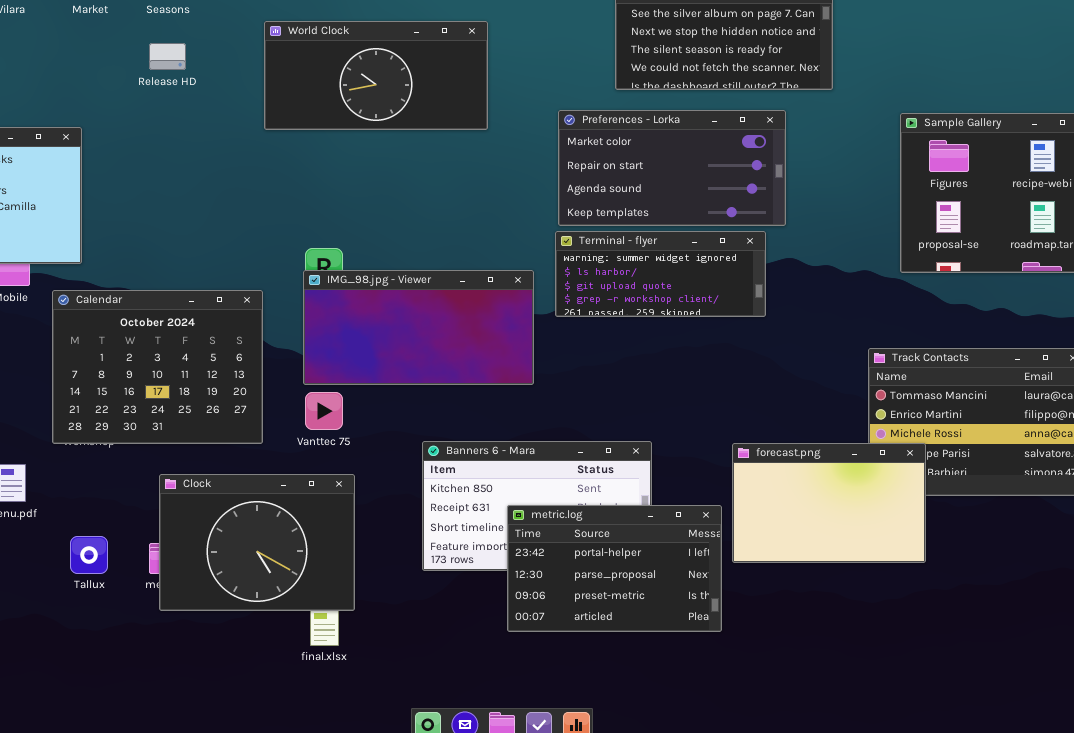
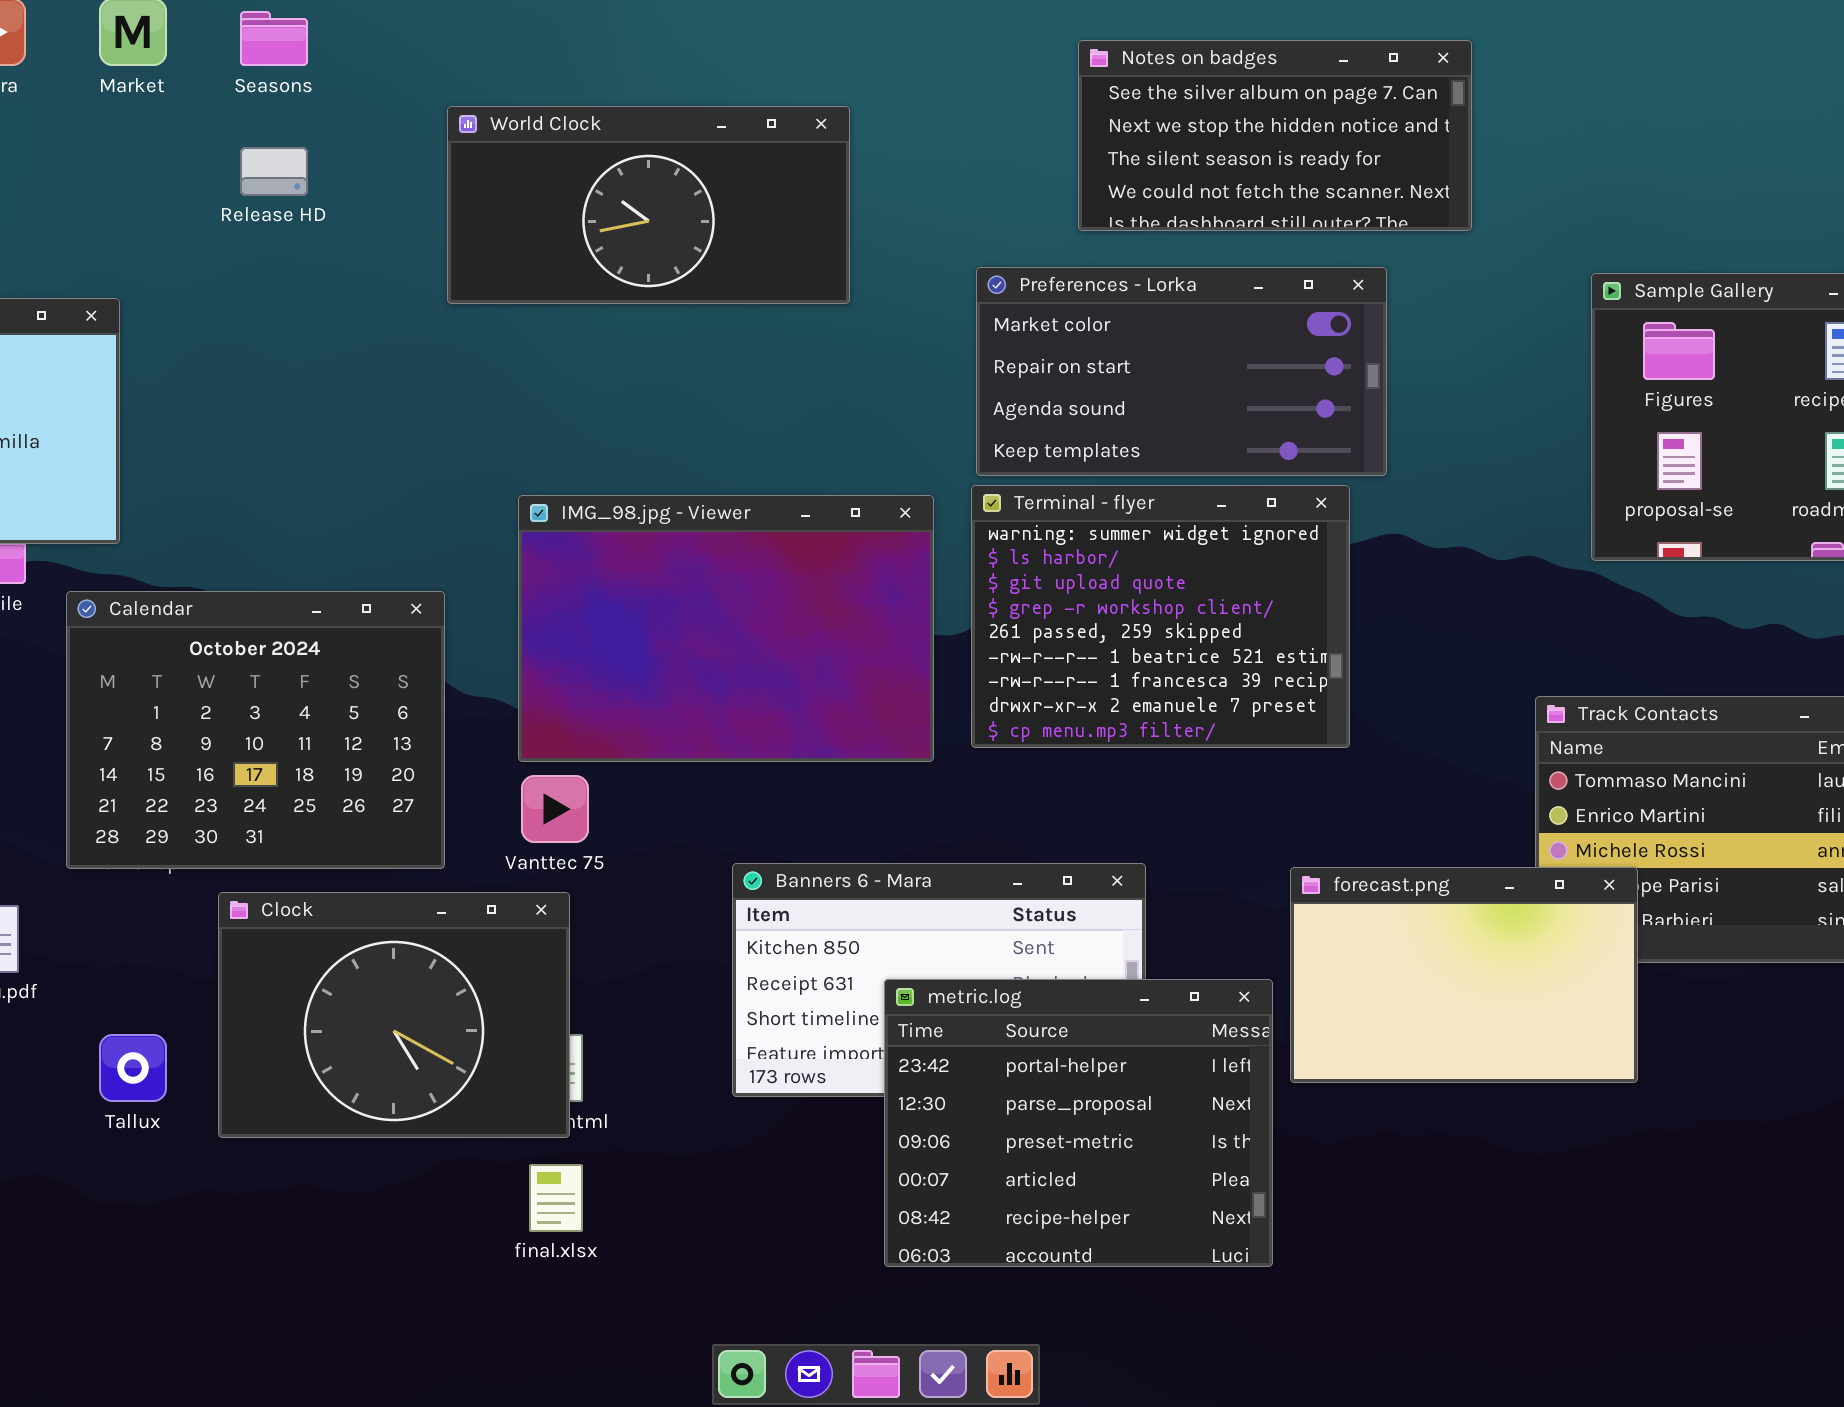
Terminal - flyer: [555,231,766,317] -> [971,485,1350,748], resized
IMG_98.jpg - Viewer: [303,270,534,385] -> [518,495,934,762], resized
Clock: [159,474,355,611] -> [218,892,570,1138], moved
metric.log: [507,505,722,632] -> [884,979,1273,1267], resized

